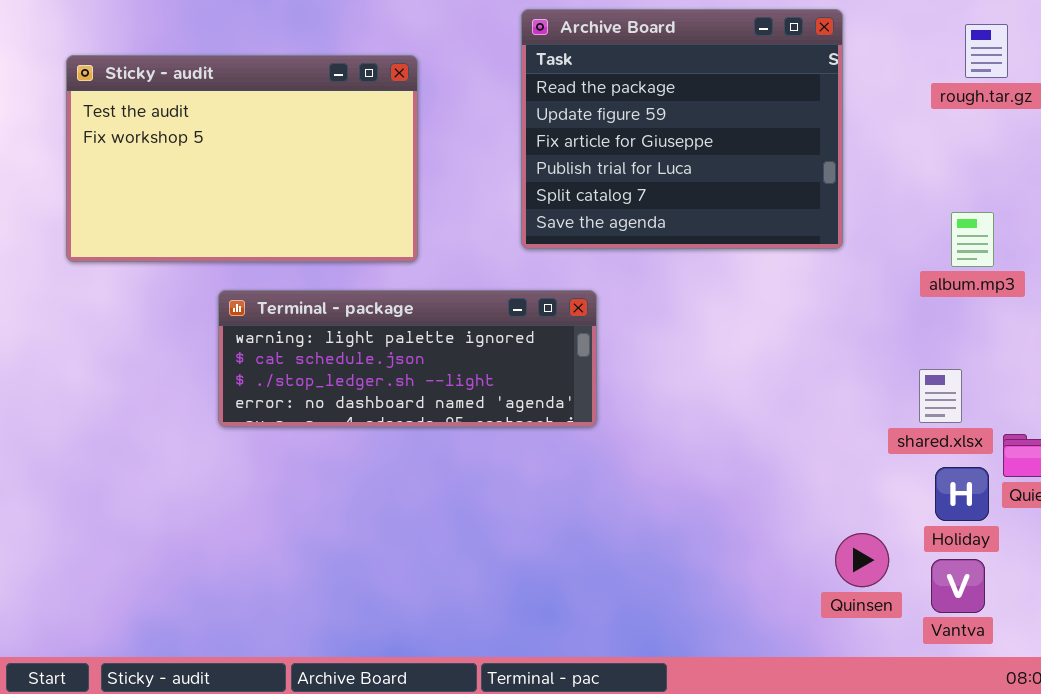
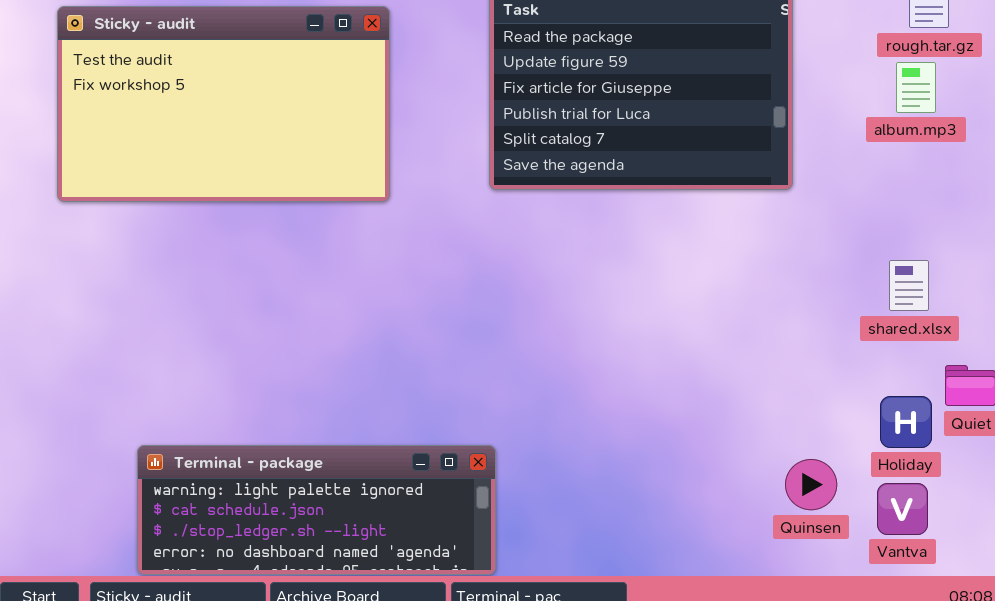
album.mp3: [951,212,994,267] -> [896,62,936,113], moved
Terminal - package: [218,290,597,427] -> [137,445,496,575], moved
shared.xlsx: [919,369,962,423] -> [889,260,929,311], moved

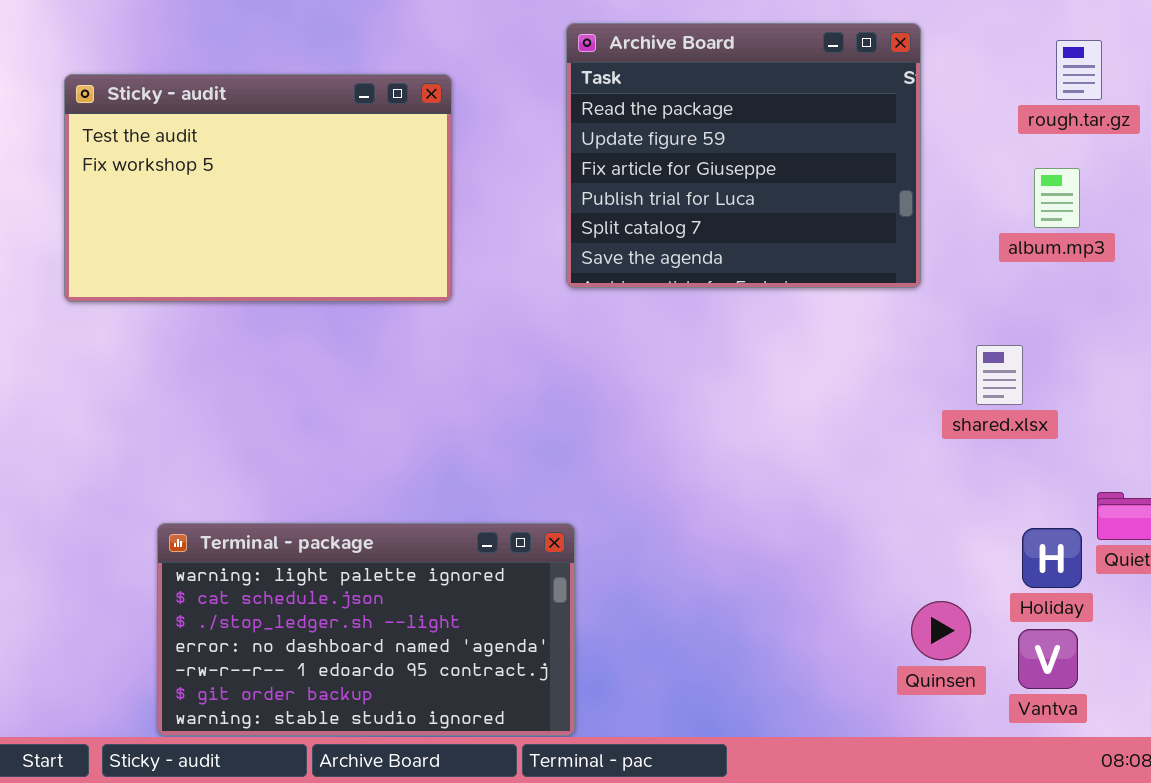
album.mp3: [896,62,936,113] -> [1034,168,1080,228], moved
shared.xlsx: [889,260,929,311] -> [976,345,1023,405], moved
Terminal - package: [137,445,496,575] -> [157,523,575,736], resized

